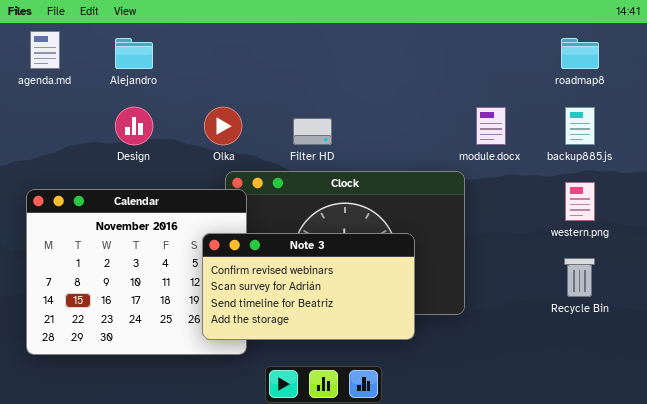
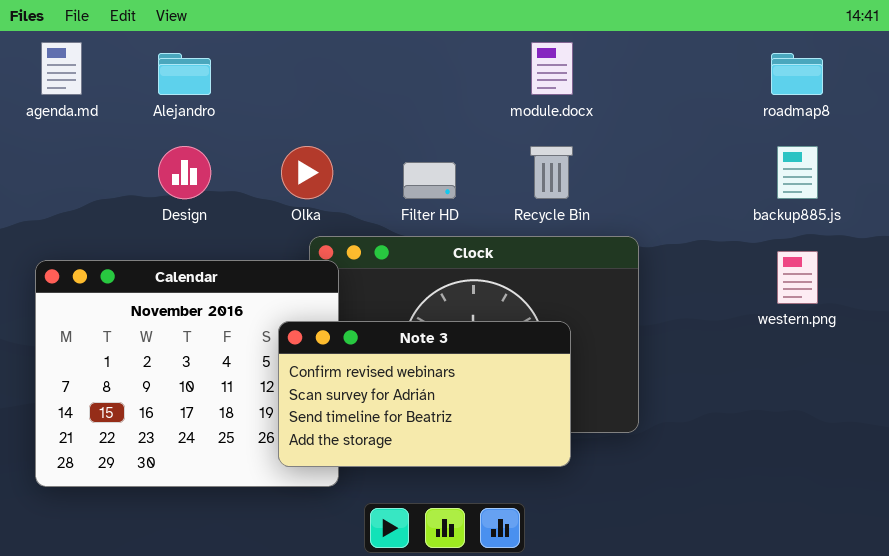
module.docx: [476,107,506,145] -> [531,42,573,95], moved
Recycle Bin: [564,258,595,297] -> [530,146,573,199], moved

